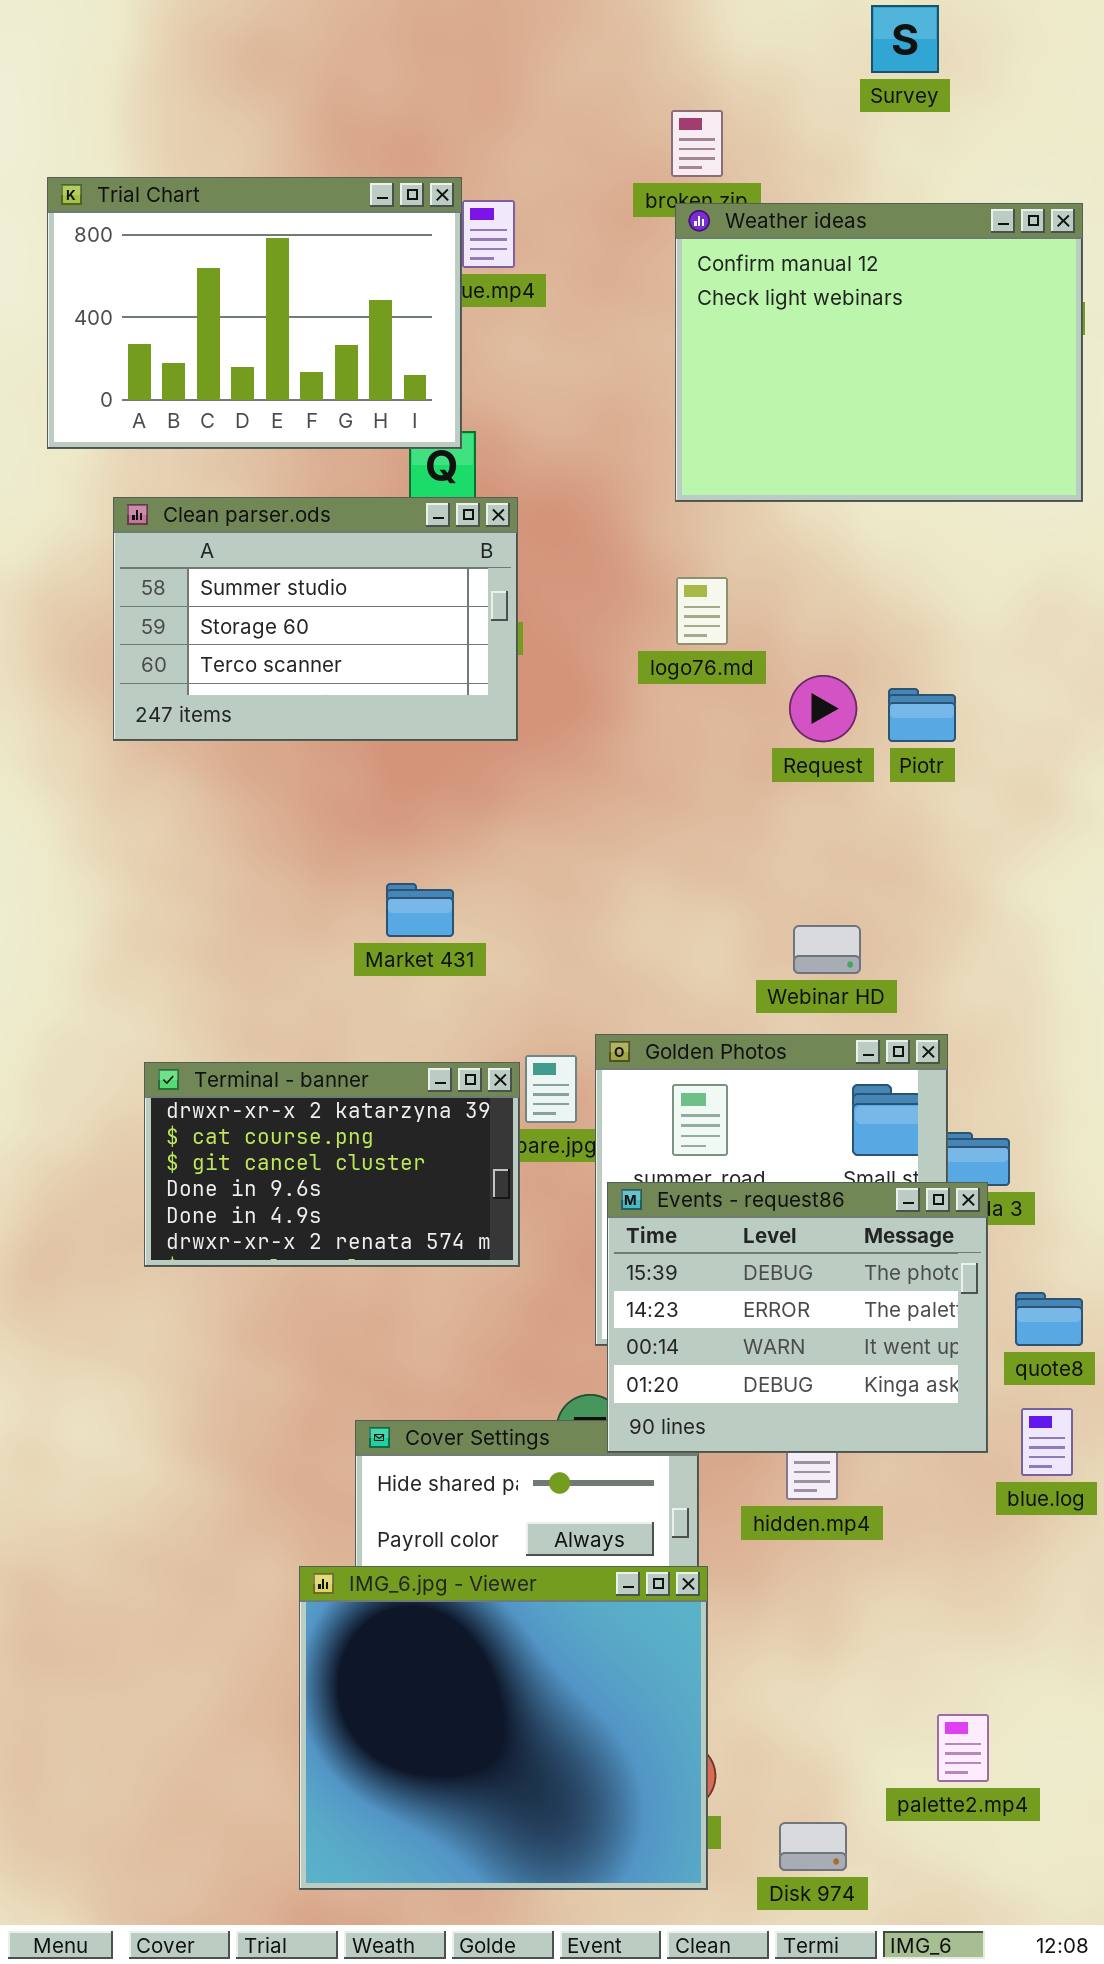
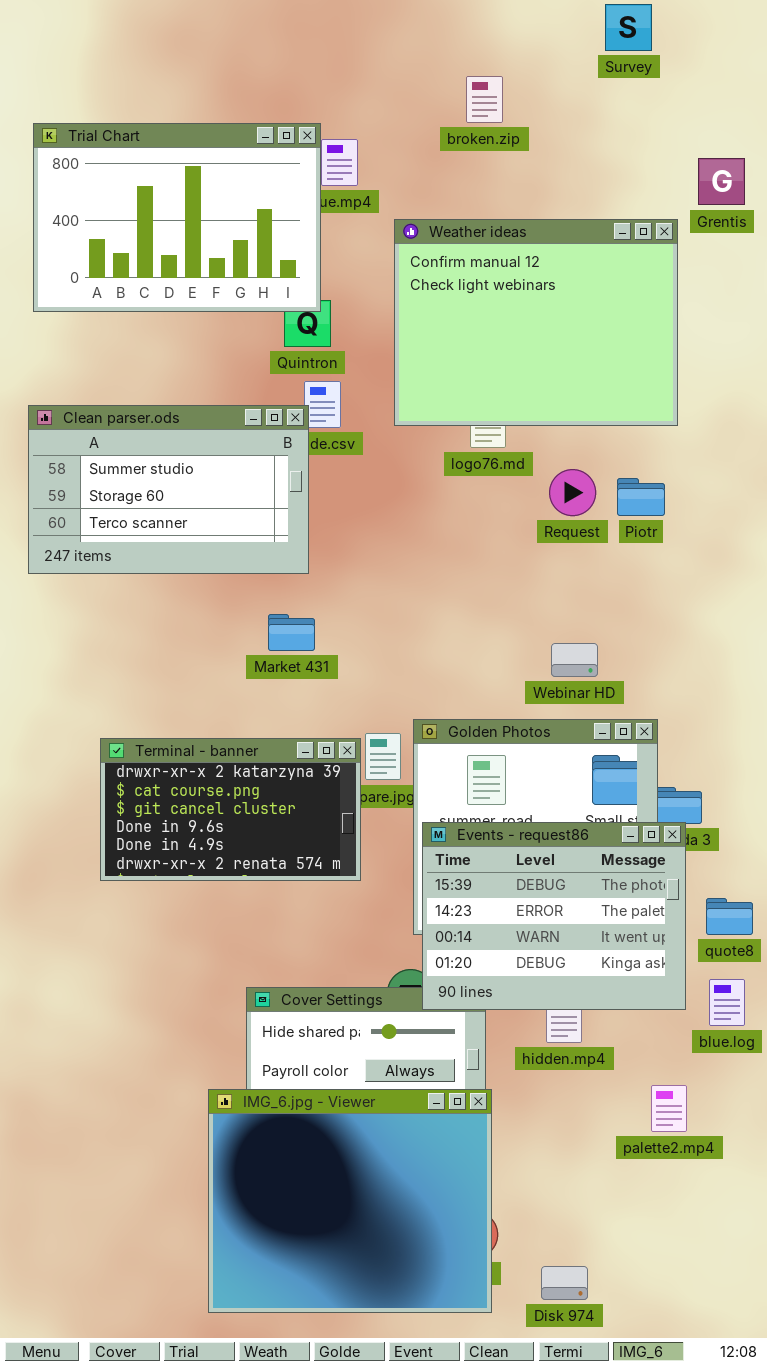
Weather ideas: [675,203,1083,502] -> [394,219,678,426], moved
Clean parser.ods: [113,497,518,741] -> [28,405,309,574], moved
palette2.mp4: [937,1714,989,1782] -> [651,1085,687,1132], moved

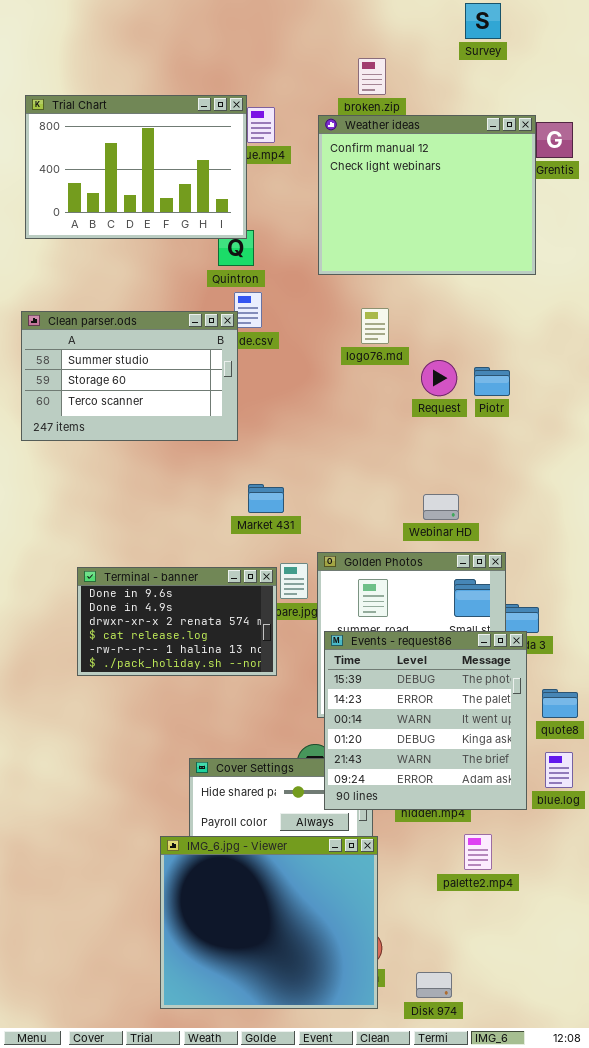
Weather ideas: [394,219,678,426] -> [318,115,536,275], moved
Market 431: [268,614,315,651] -> [248,484,284,513], moved
Terminal - banner: [100,738,361,881] -> [77,567,277,676], scrolled down 3 rows
Events - request86: [422,822,686,1010] -> [324,631,527,810], resized
palette2.mp4: [651,1085,687,1132] -> [464,834,492,870], moved

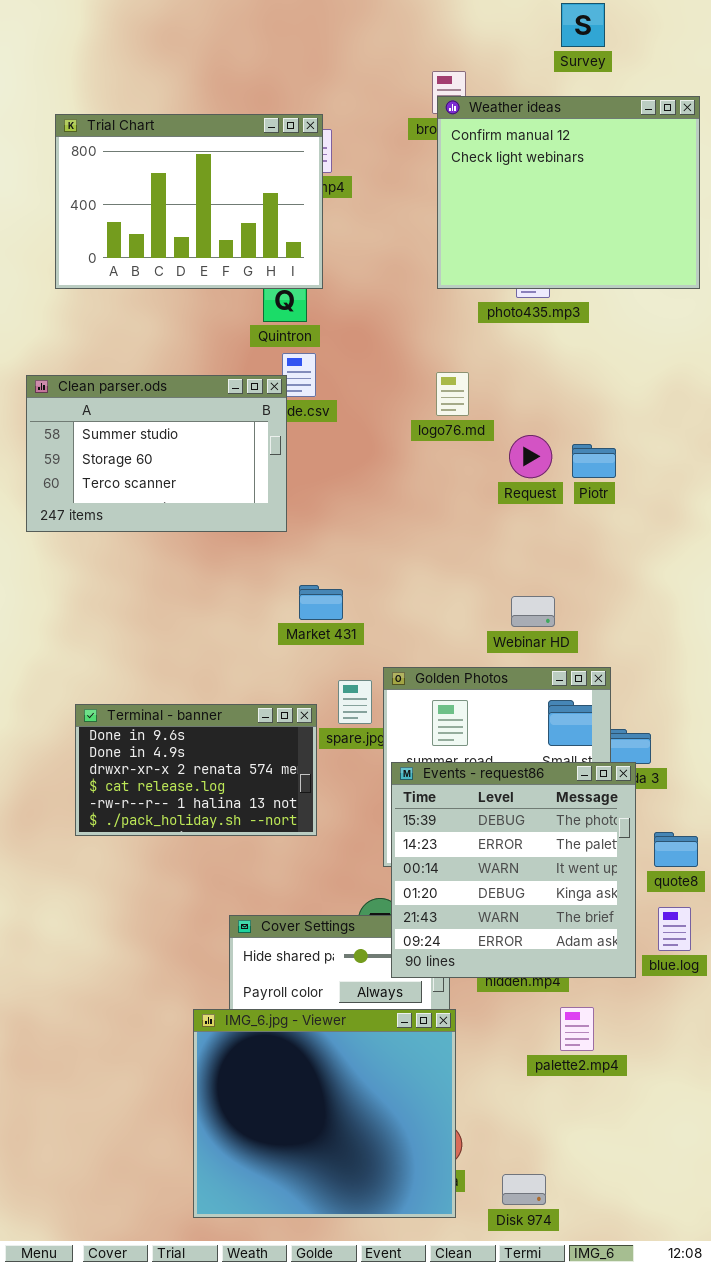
Trial Chart: [25,95,247,239] -> [55,114,323,289], moved
Weather ideas: [318,115,536,275] -> [437,96,700,289], moved
Terminal - banner: [77,567,277,676] -> [75,704,317,836], moved

